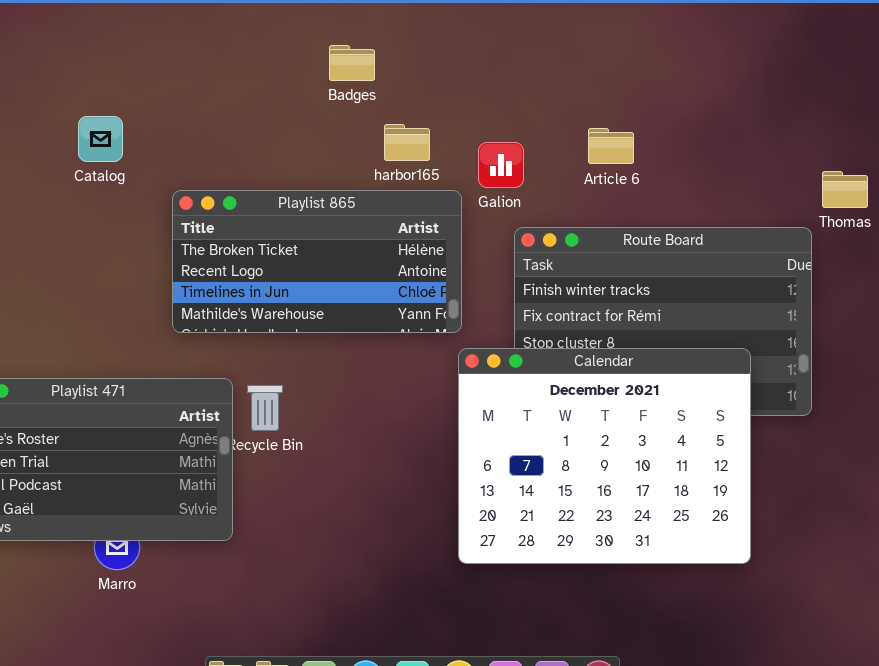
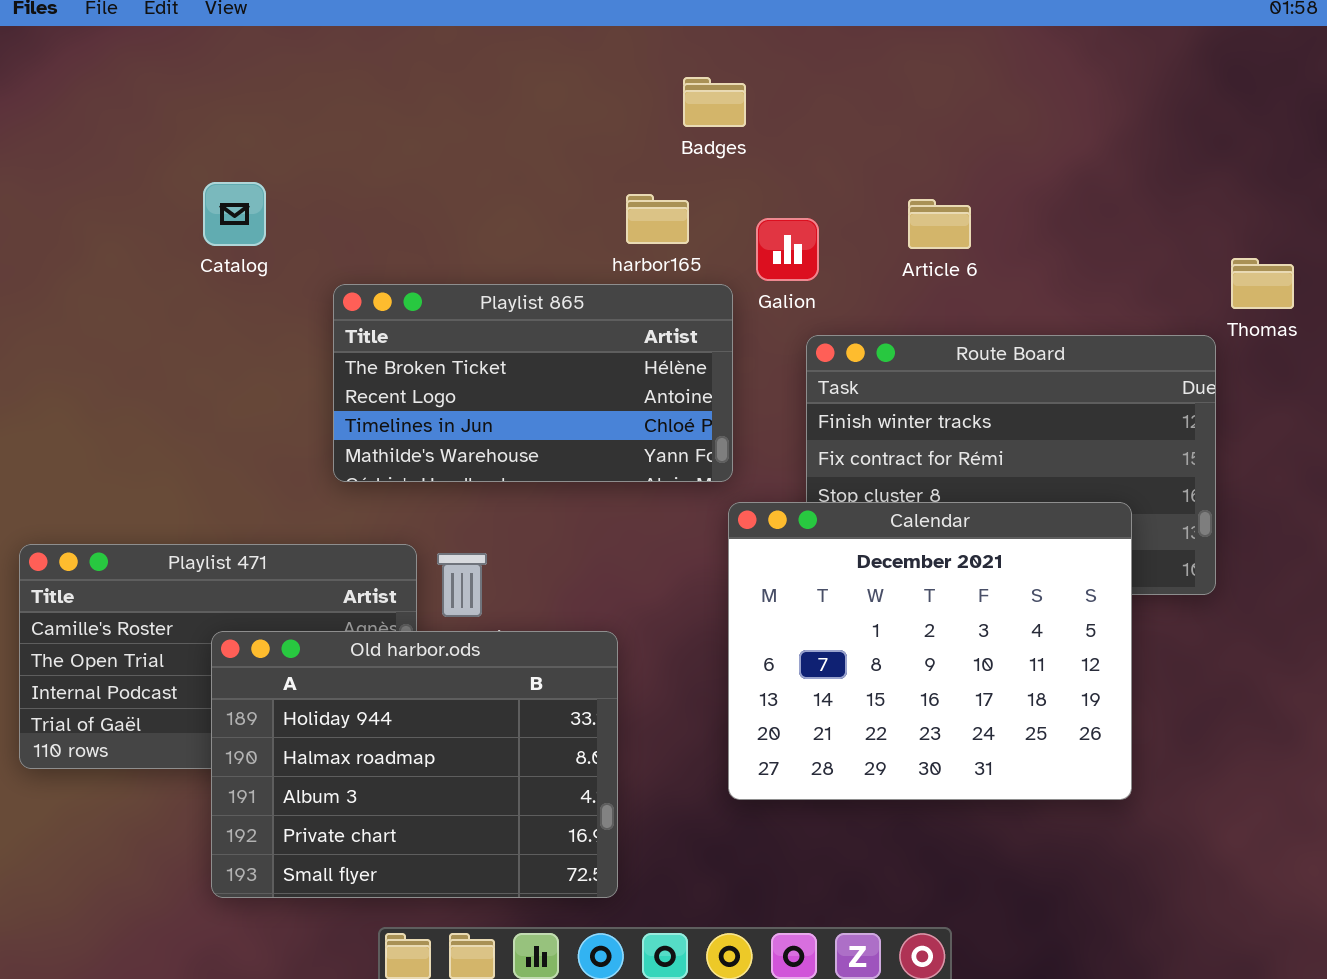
Badges: [329,45,375,81] -> [683,77,746,127], moved
Old harbor.ods: none -> [211,631,618,898], opened

